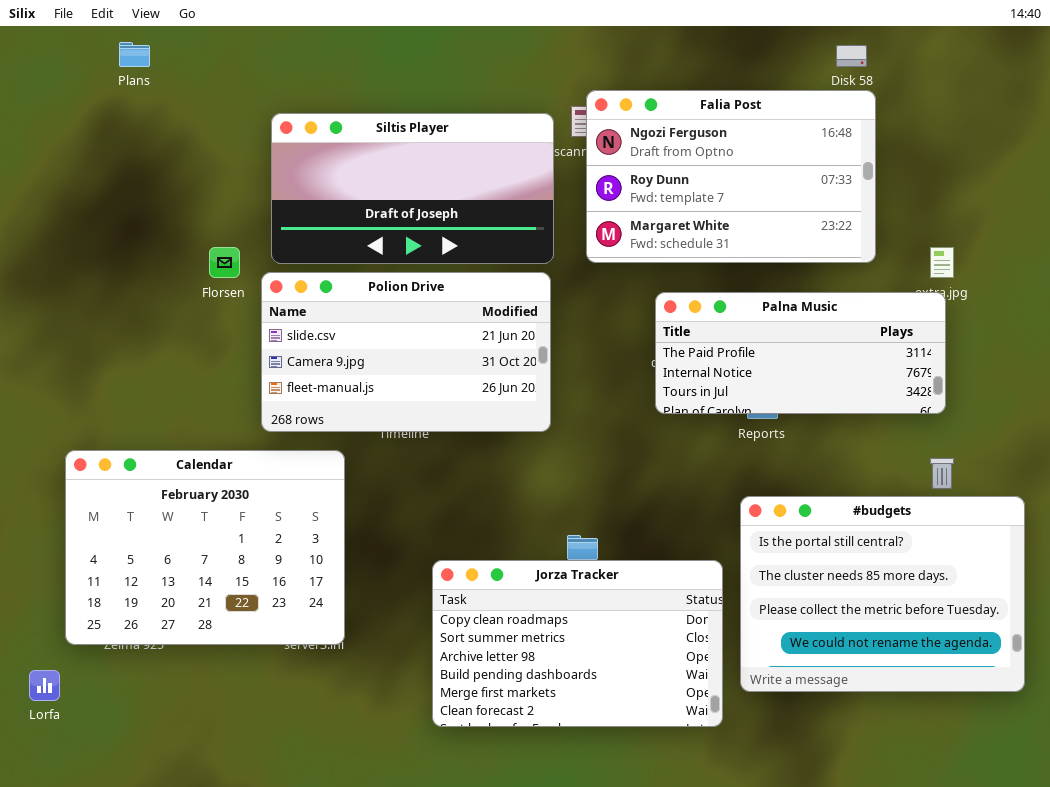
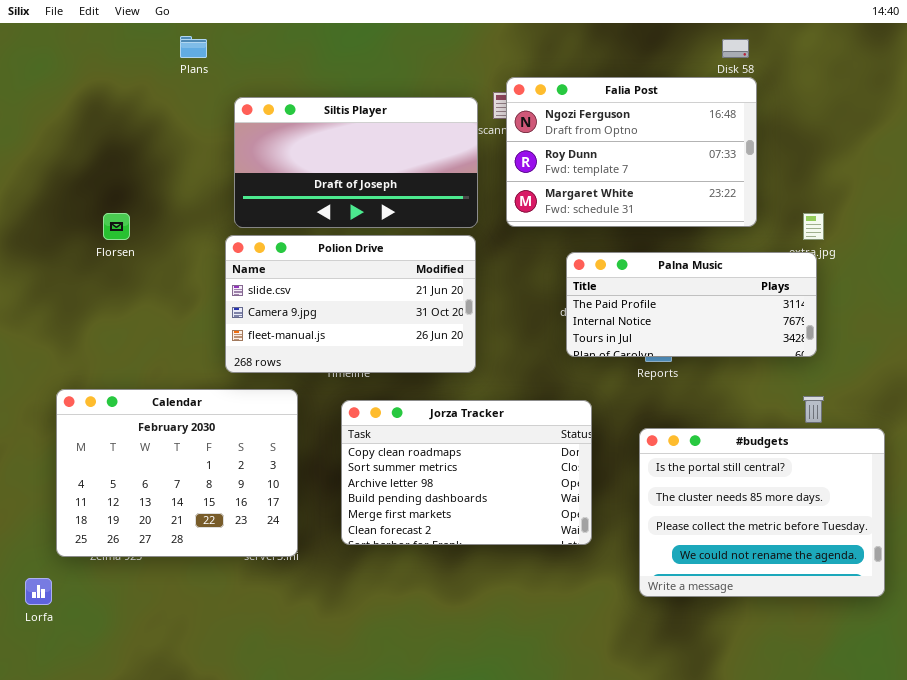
Plans: [119,42,150,67] -> [180,36,207,58], moved
Florsen: [209,247,240,278] -> [103,213,130,240], moved
Jorza Tracker: [432,560,723,727] -> [341,400,592,545], moved

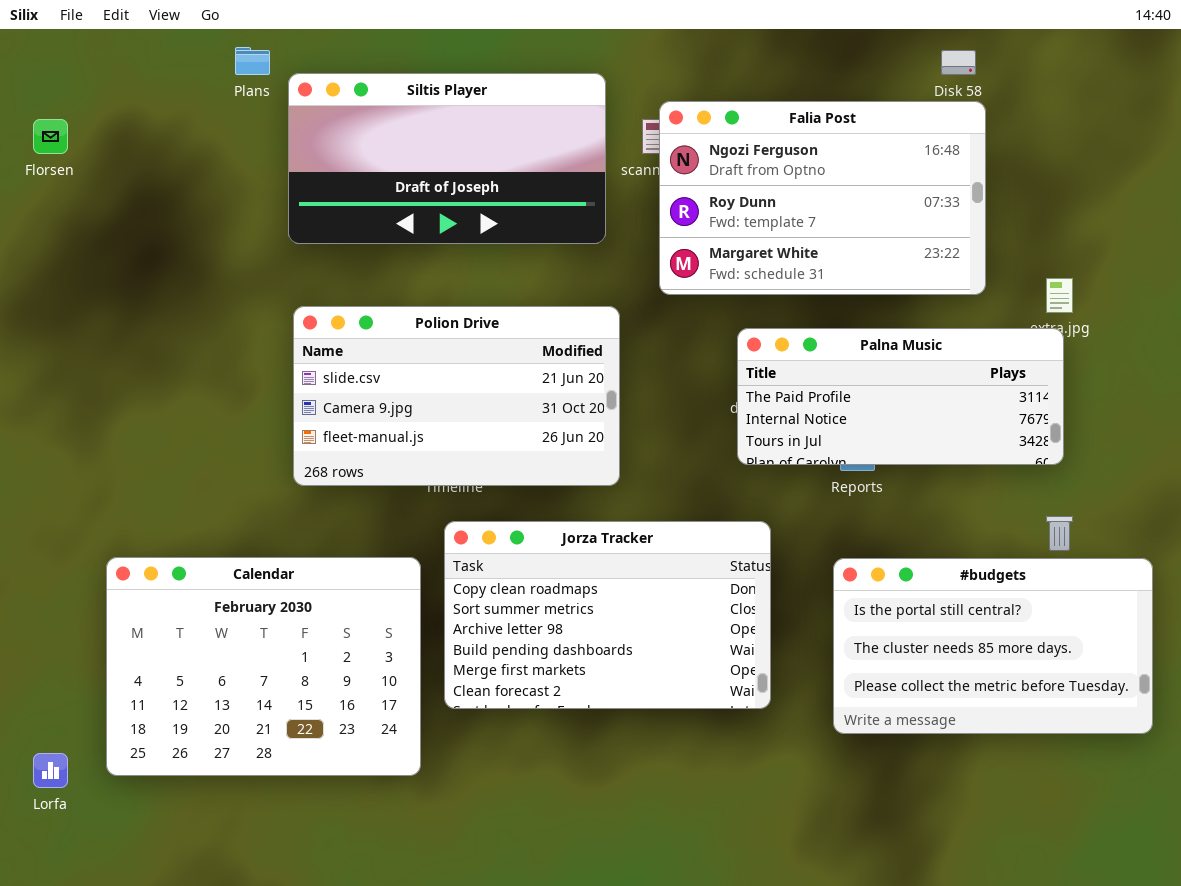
Siltis Player: [234,97,478,228] -> [288,73,606,244], moved
Florsen: [103,213,130,240] -> [33,119,68,154], moved
Calendar: [56,389,298,557] -> [106,557,421,776], moved
#budgets: [639,428,885,597] -> [833,558,1153,734], resized

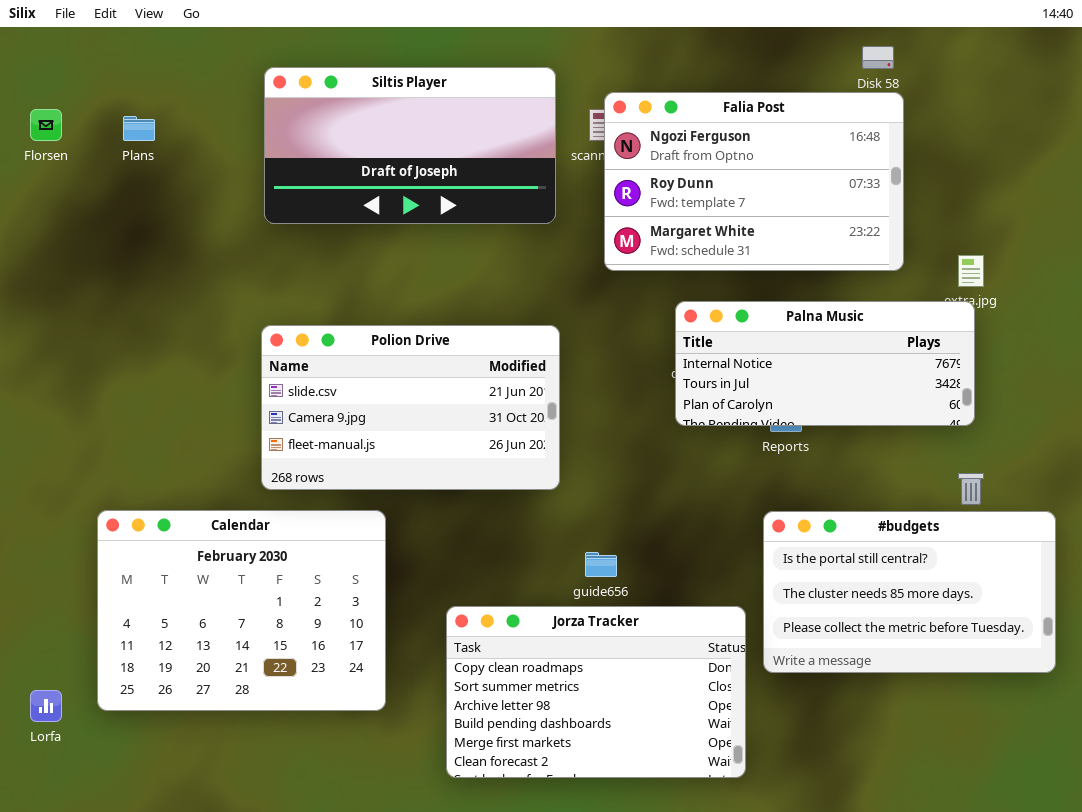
Plans: [235,47,270,75] -> [123,116,155,141], moved
Polion Drive: [293,306,620,486] -> [261,325,560,490], moved
Palna Music: [737,328,1064,465] -> [675,301,975,426], scrolled down 1 row
Jorza Tracker: [444,521,771,709] -> [446,606,746,778], moved

